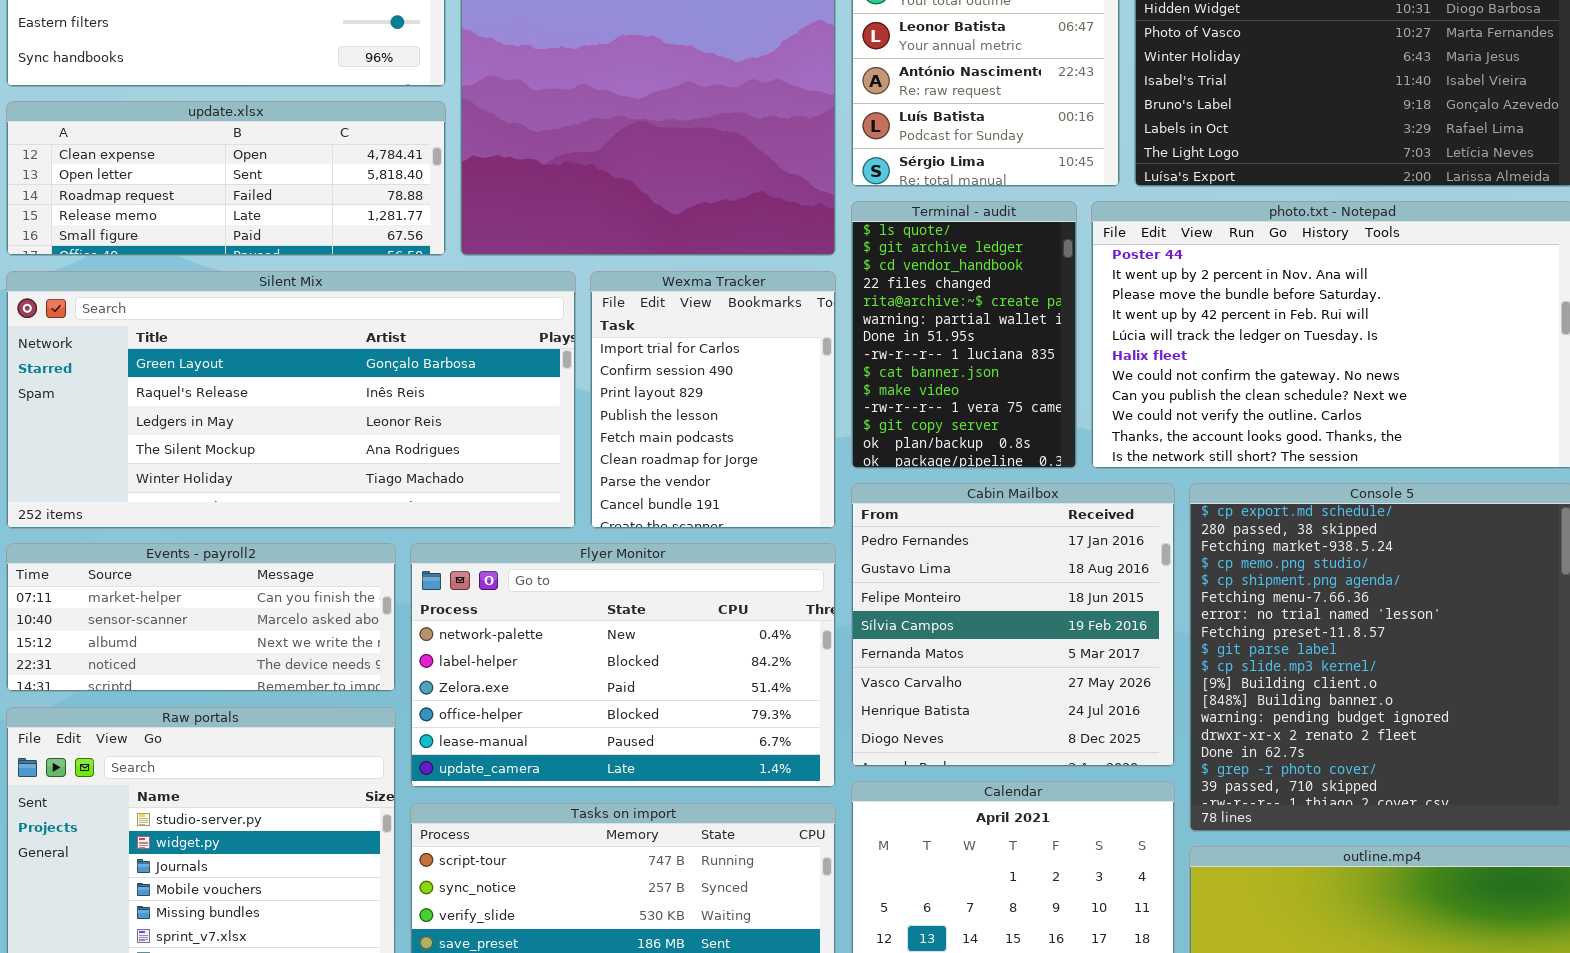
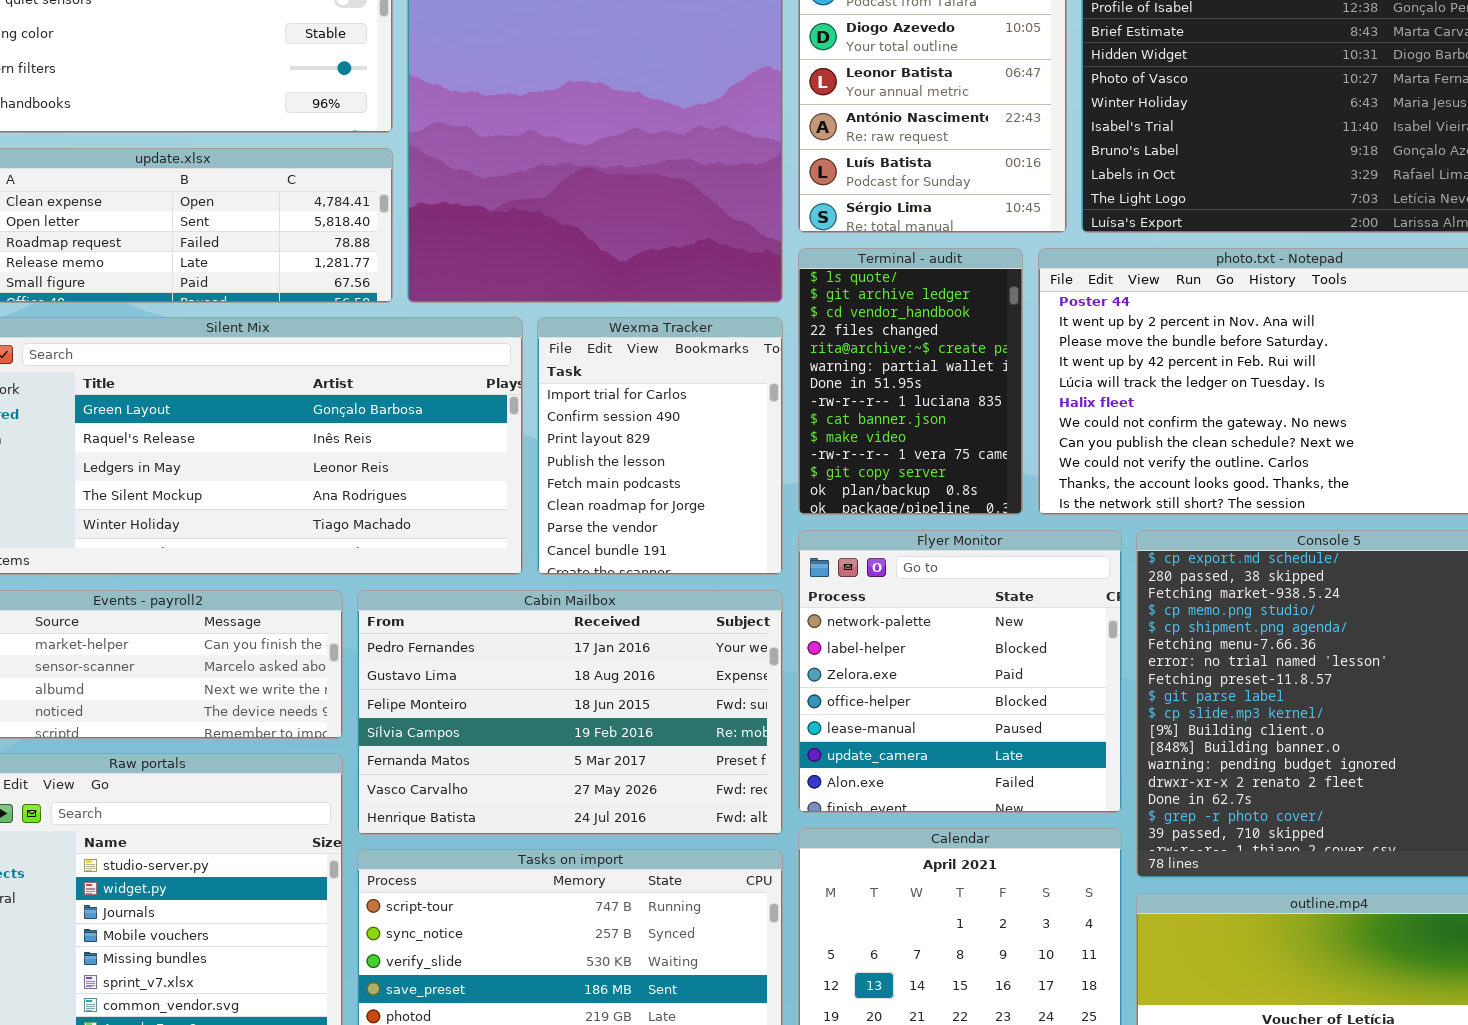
Cabin Mailbox: [851,483,1175,767] -> [357,590,783,835], moved, resized
Flyer Monitor: [410,543,836,788] -> [798,530,1122,813], moved, resized

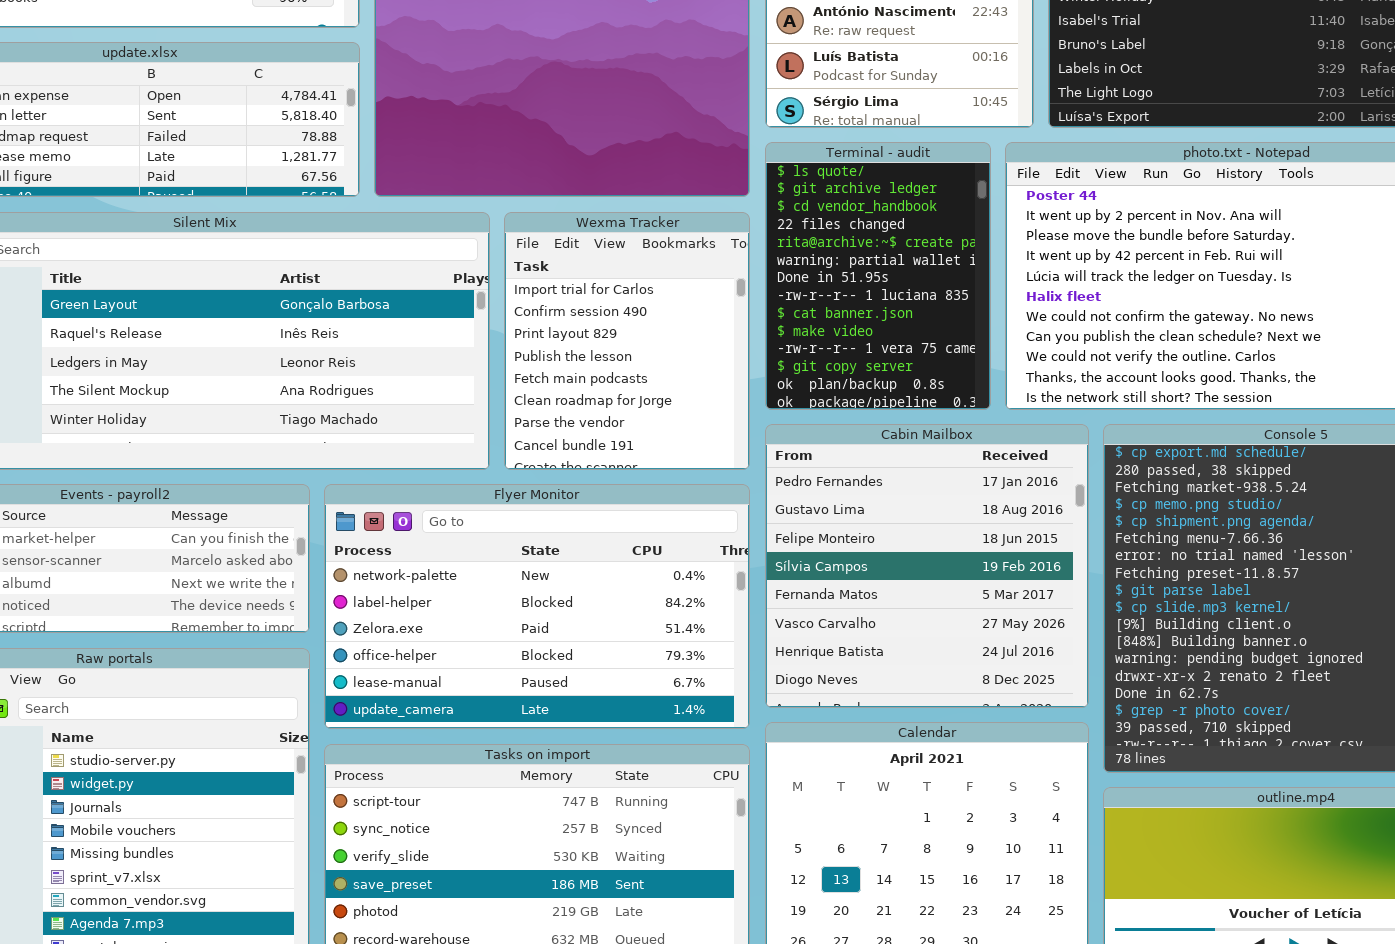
Flyer Monitor: [798,530,1122,813] -> [324,484,750,729], moved, resized
Cabin Mailbox: [357,590,783,835] -> [765,424,1089,708], moved, resized

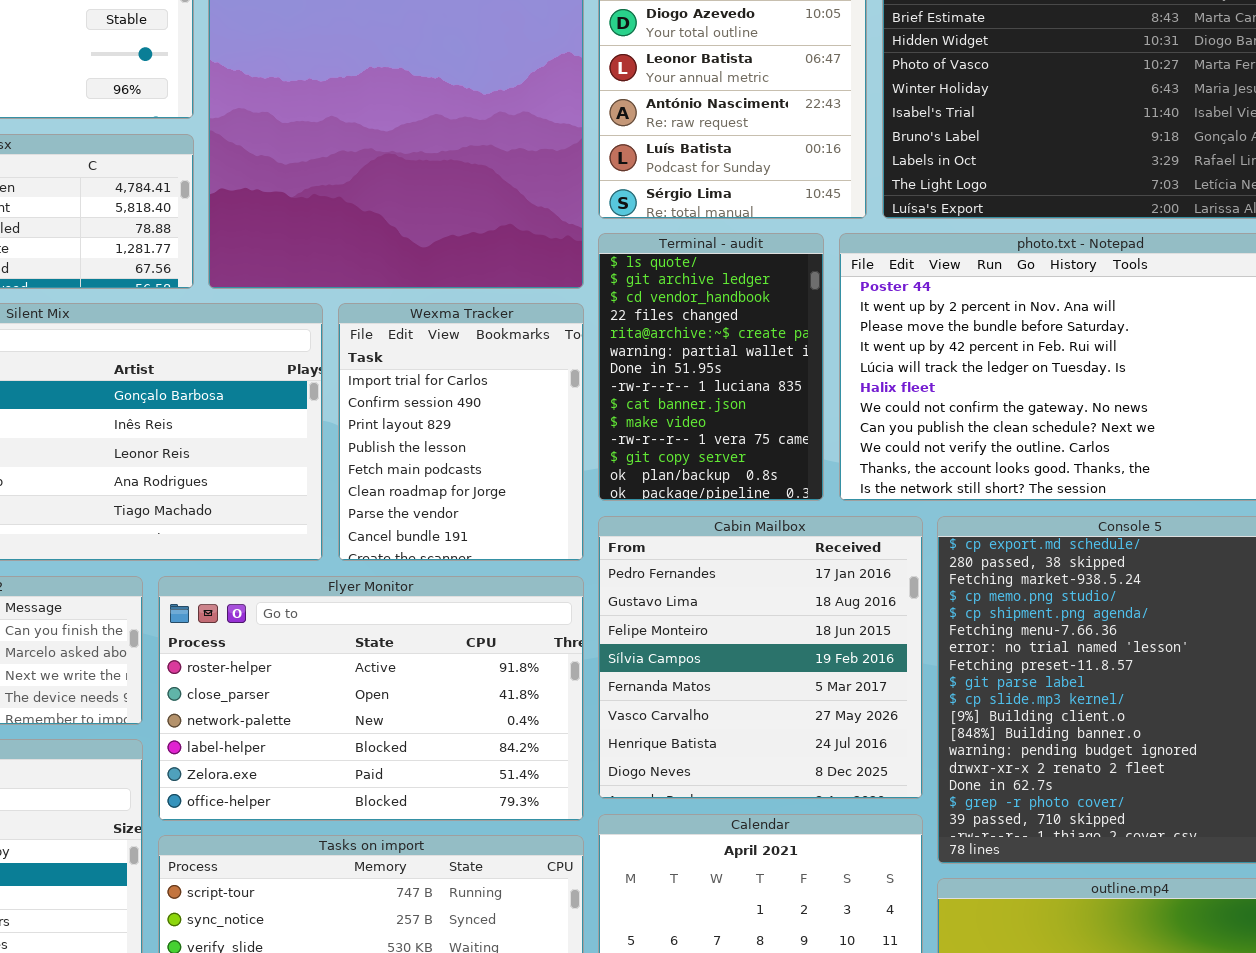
Flyer Monitor: [324,484,750,729] -> [158,576,584,821], scrolled up 2 rows

